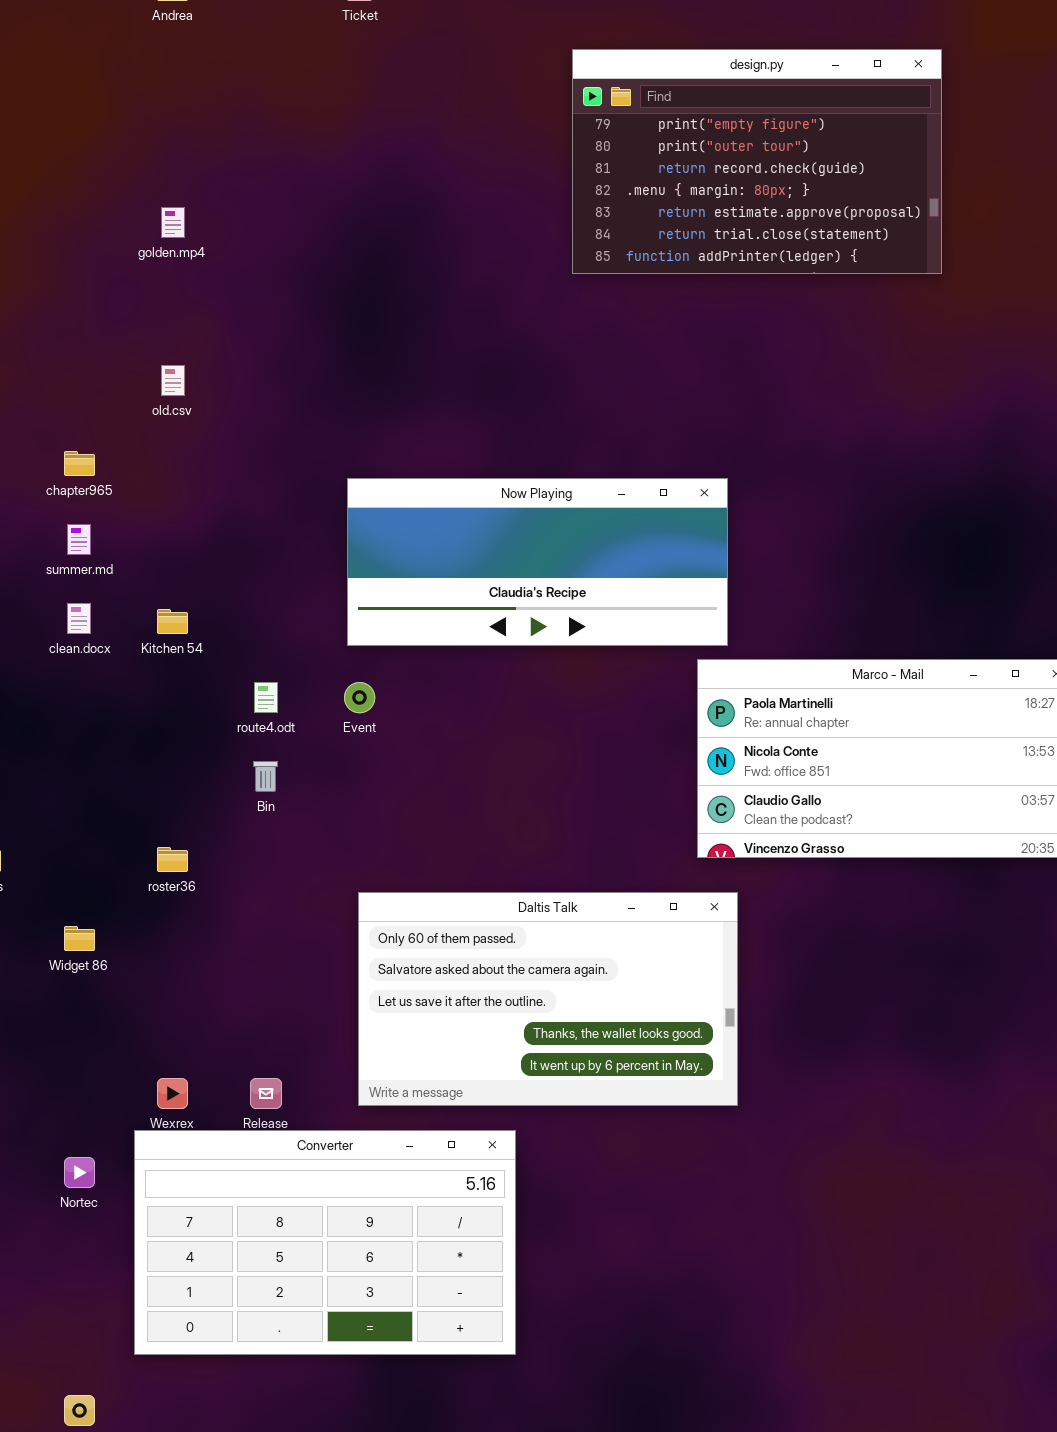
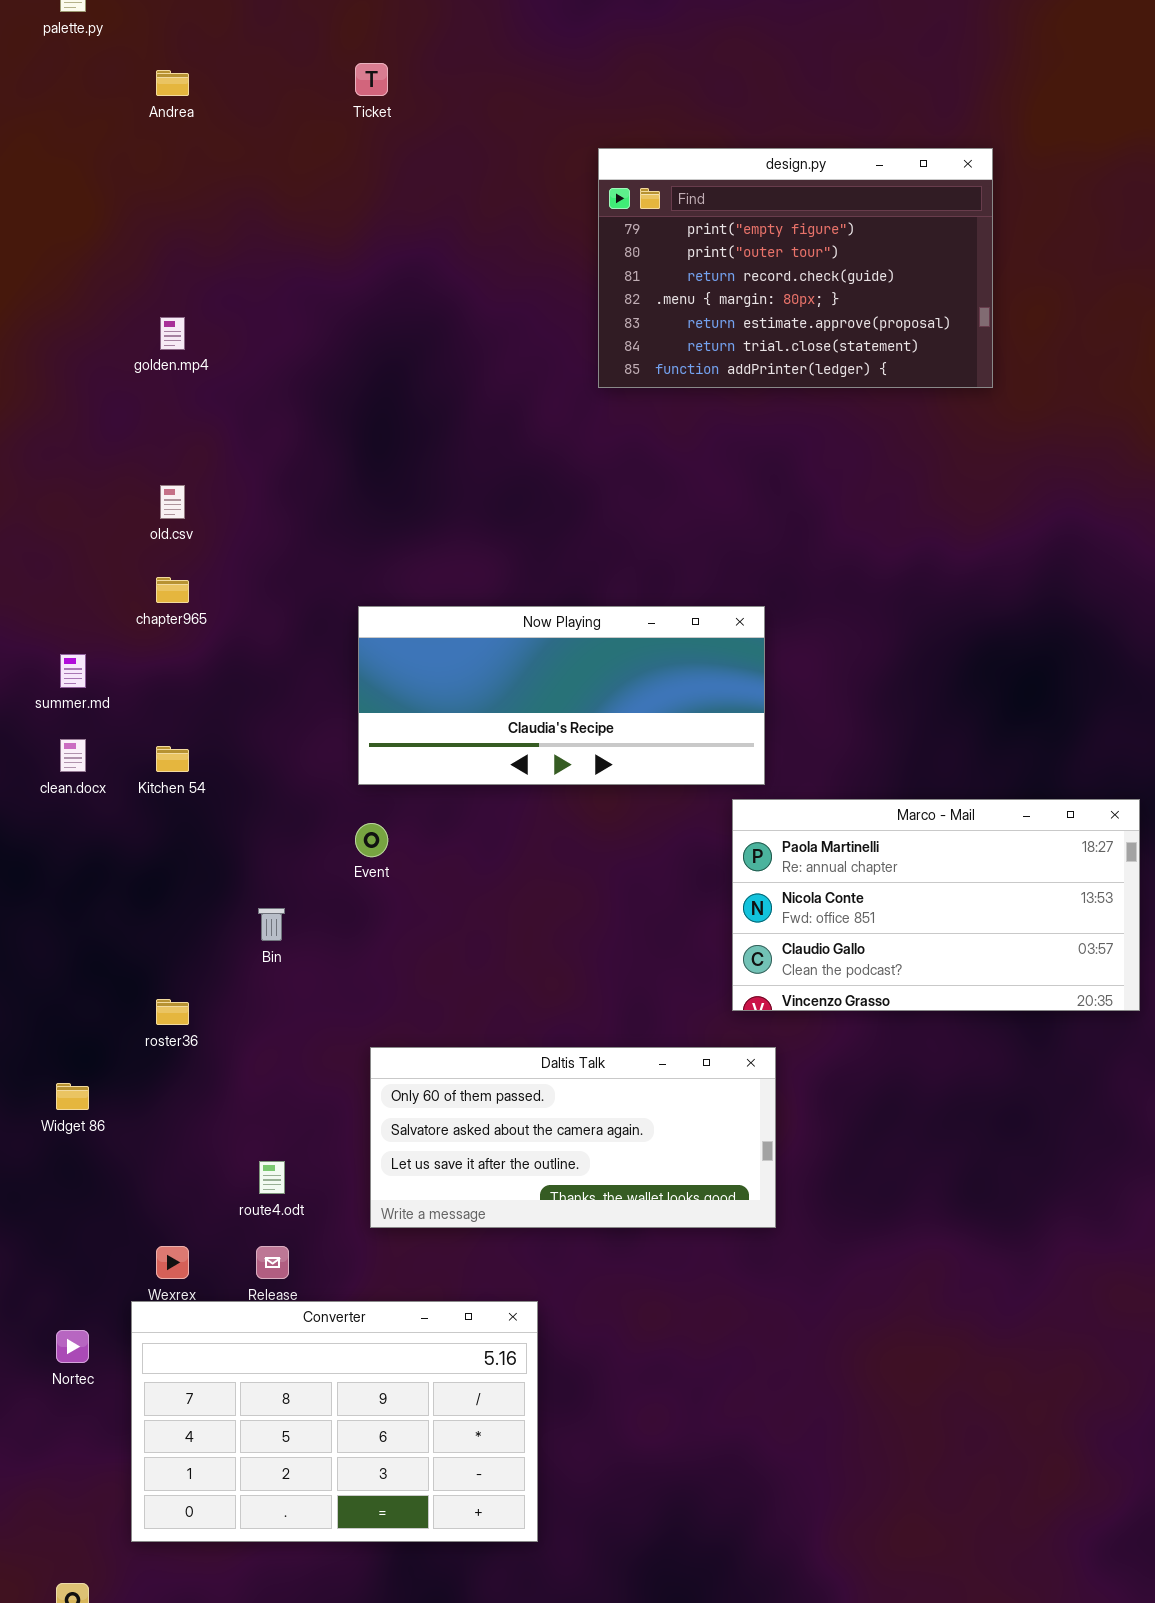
chapter965: [64,451,95,476] -> [156,577,189,603], moved
route4.odt: [254,682,278,713] -> [259,1161,285,1194], moved
Daltis Talk: [358,892,738,1106] -> [370,1047,776,1228], resized

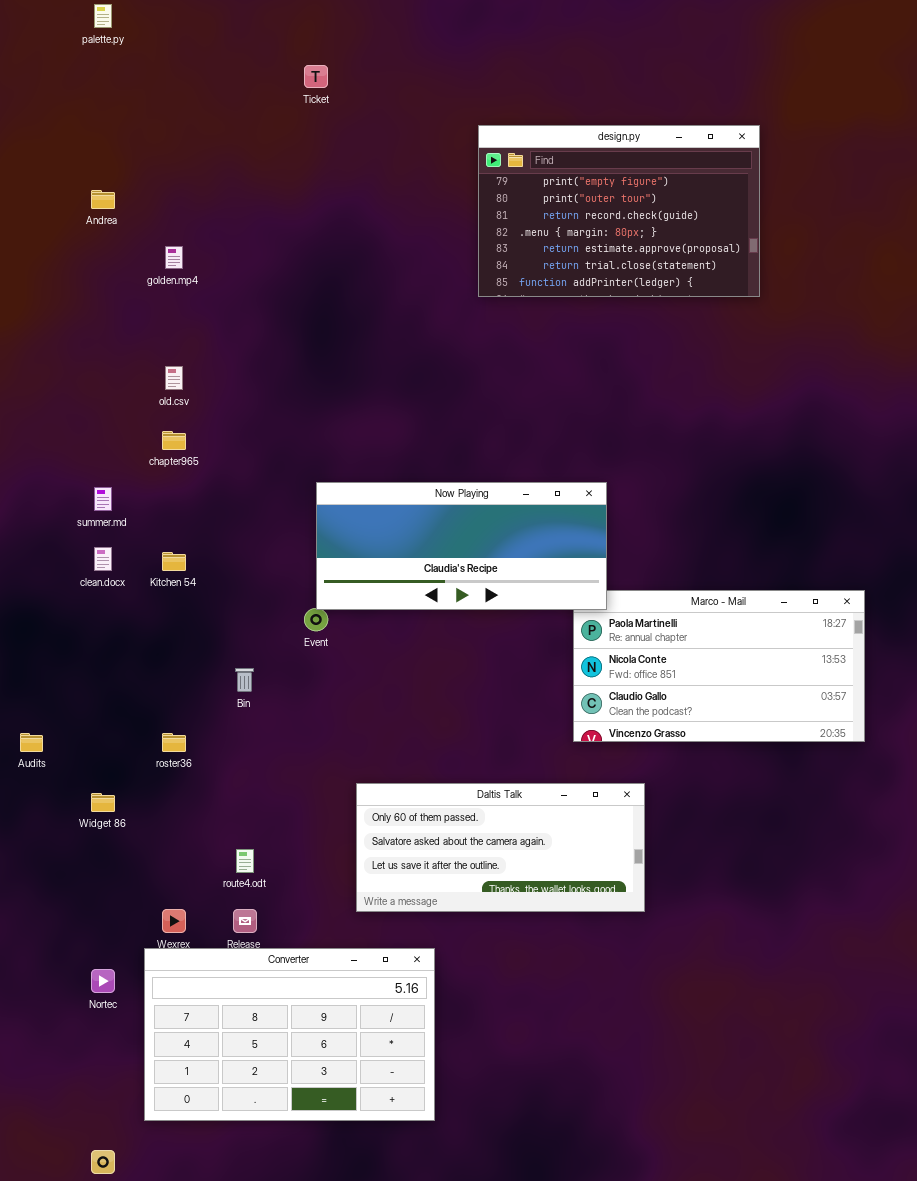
Andrea: [156,70,189,96] -> [91,190,115,209], moved
Now Playing: [358,606,765,785] -> [316,482,607,610], moved
Daltis Talk: [370,1047,776,1228] -> [356,783,645,912], moved

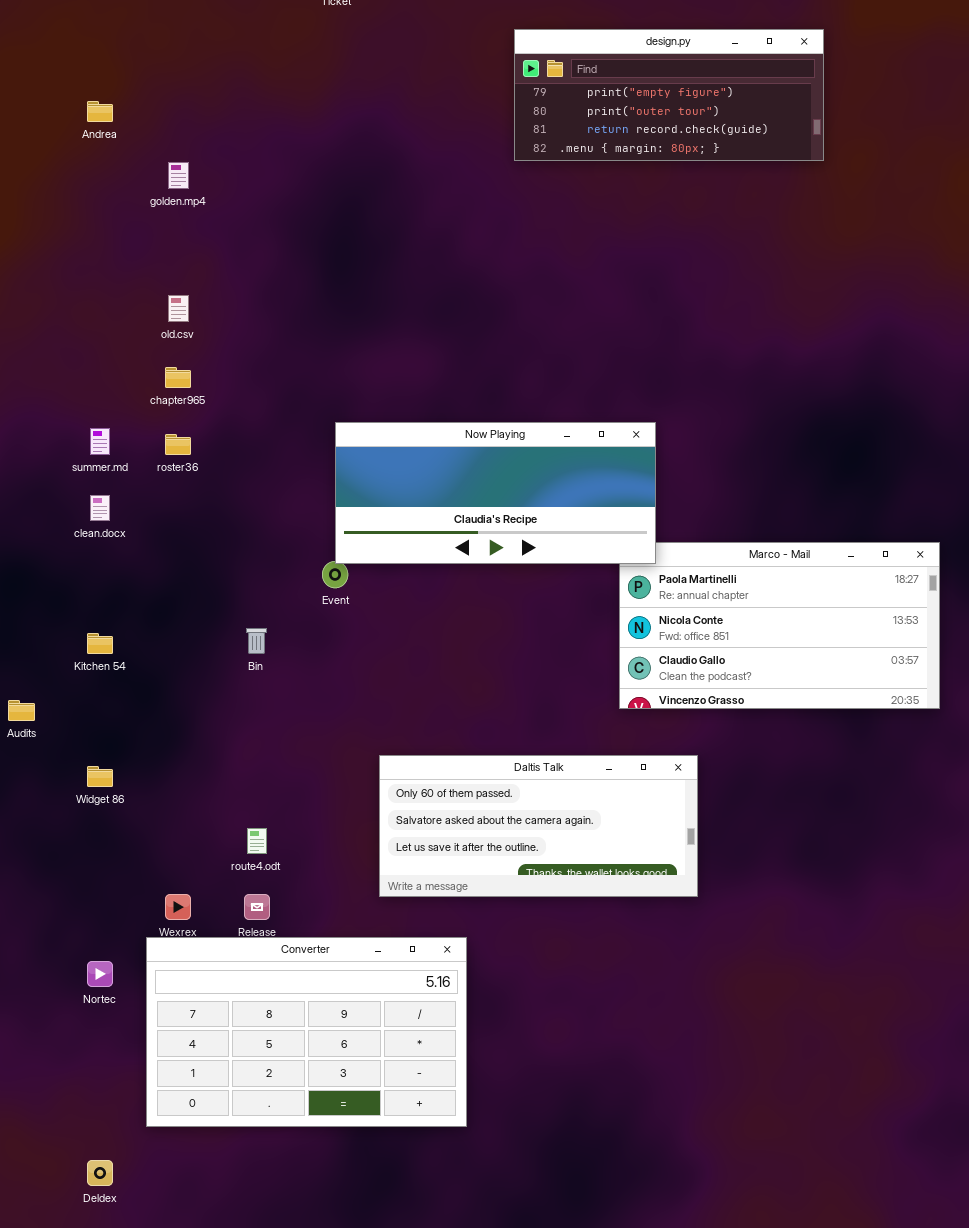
design.py: [478,125,760,297] -> [514,29,824,161], resized
Kitchen 54: [162,552,186,571] -> [87,633,113,654], moved
roster36: [162,733,186,752] -> [165,434,191,455], moved

